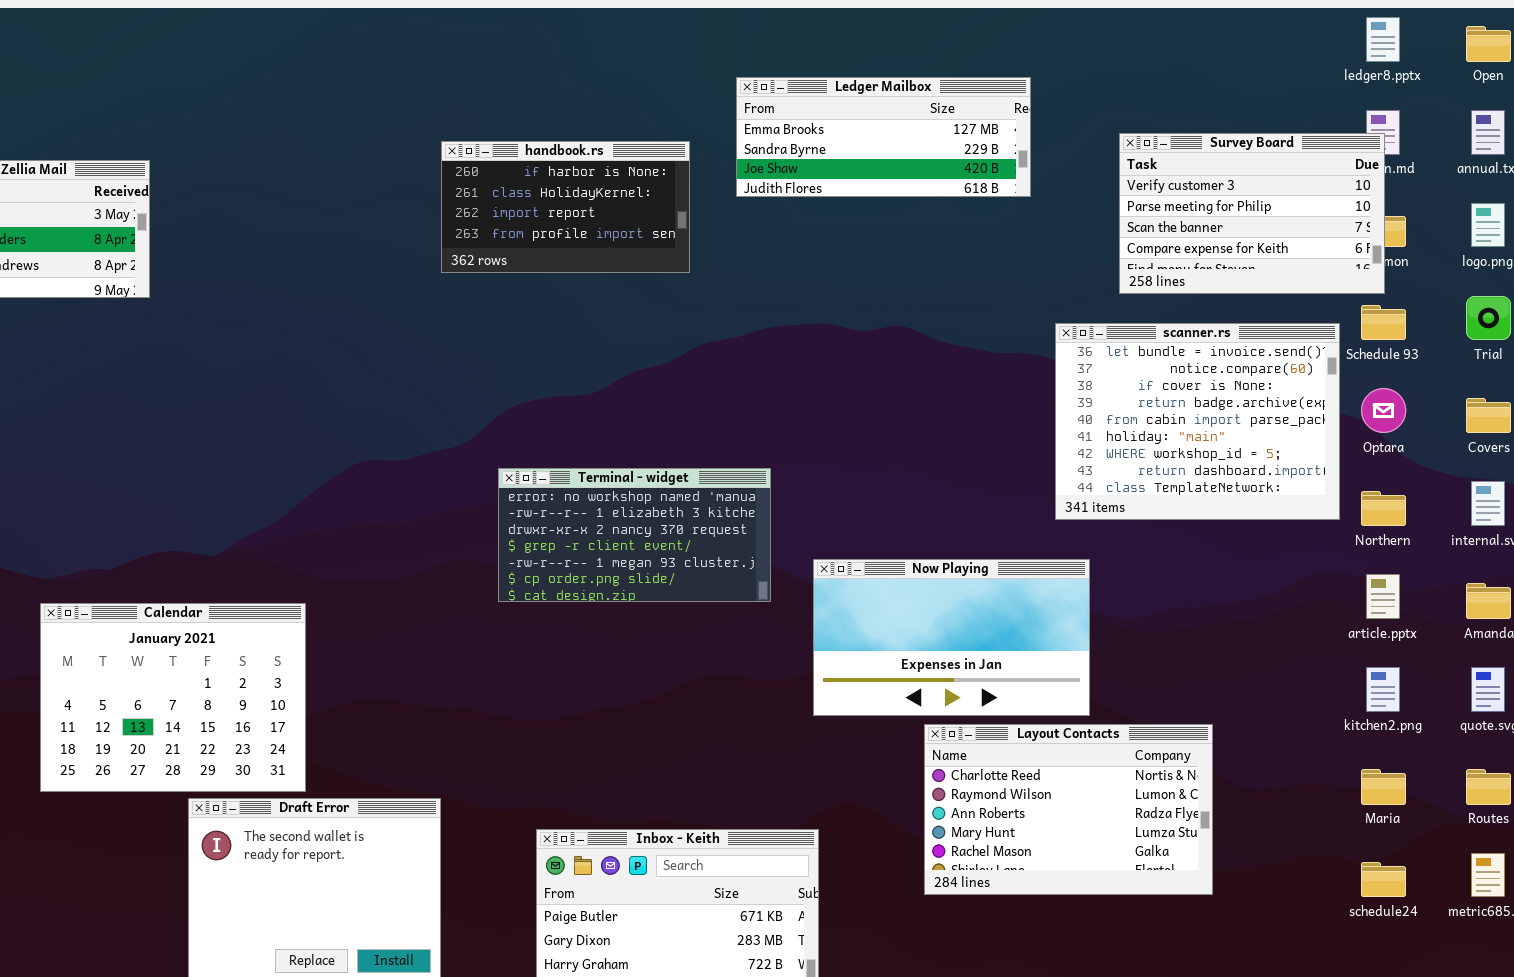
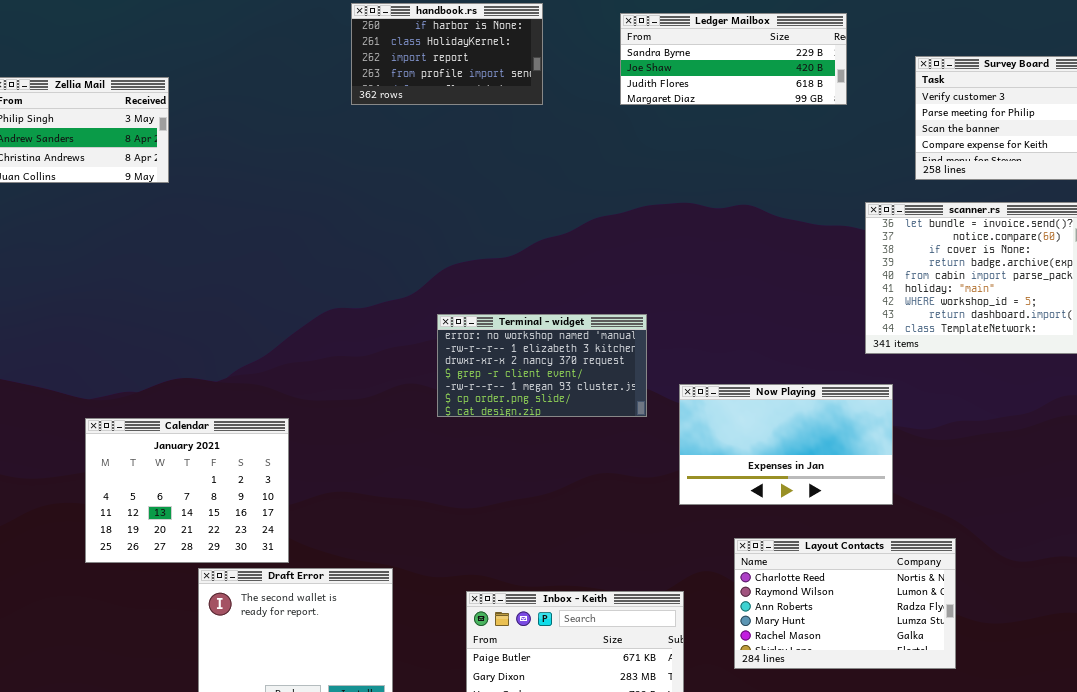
Ledger Mailbox: [736,77,1031,197] -> [620,13,847,105], scrolled down 1 row
handbook.rs: [441,141,690,273] -> [351,3,543,105], moved
Layout Contacts: [924,724,1213,895] -> [734,538,956,669], moved

